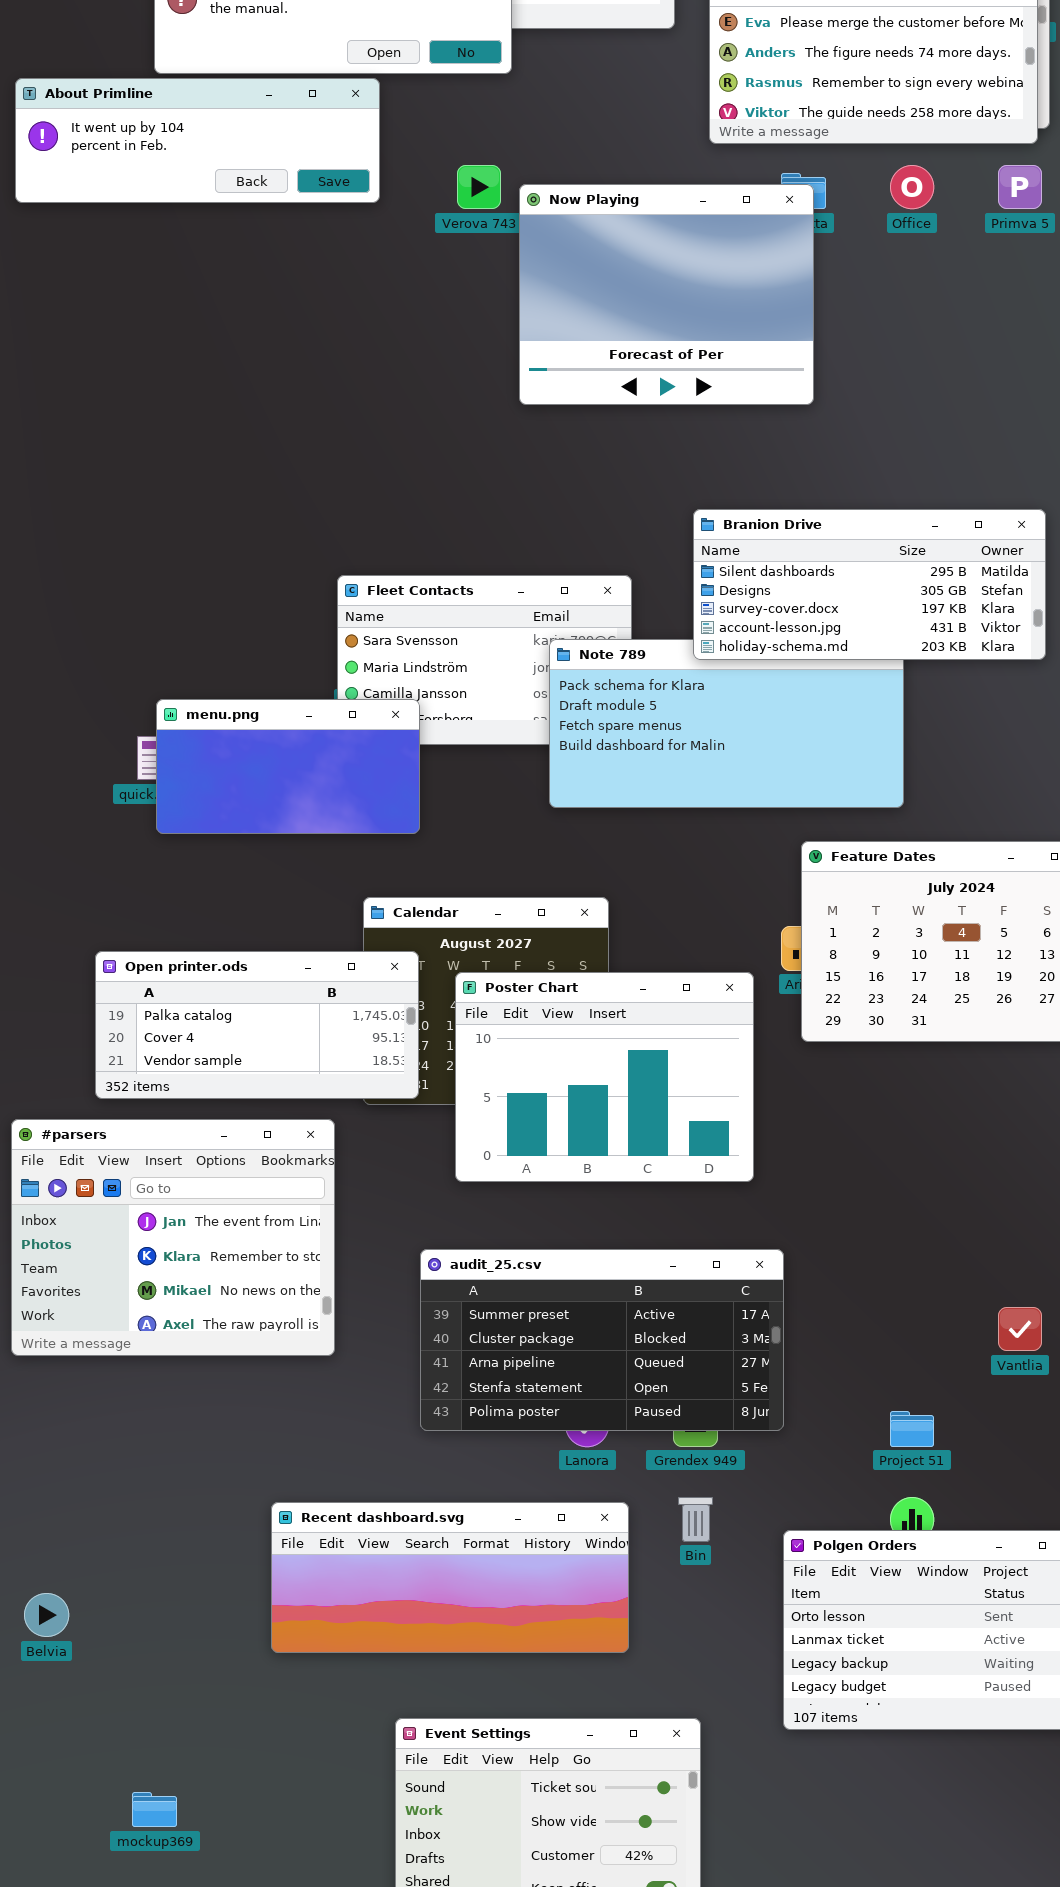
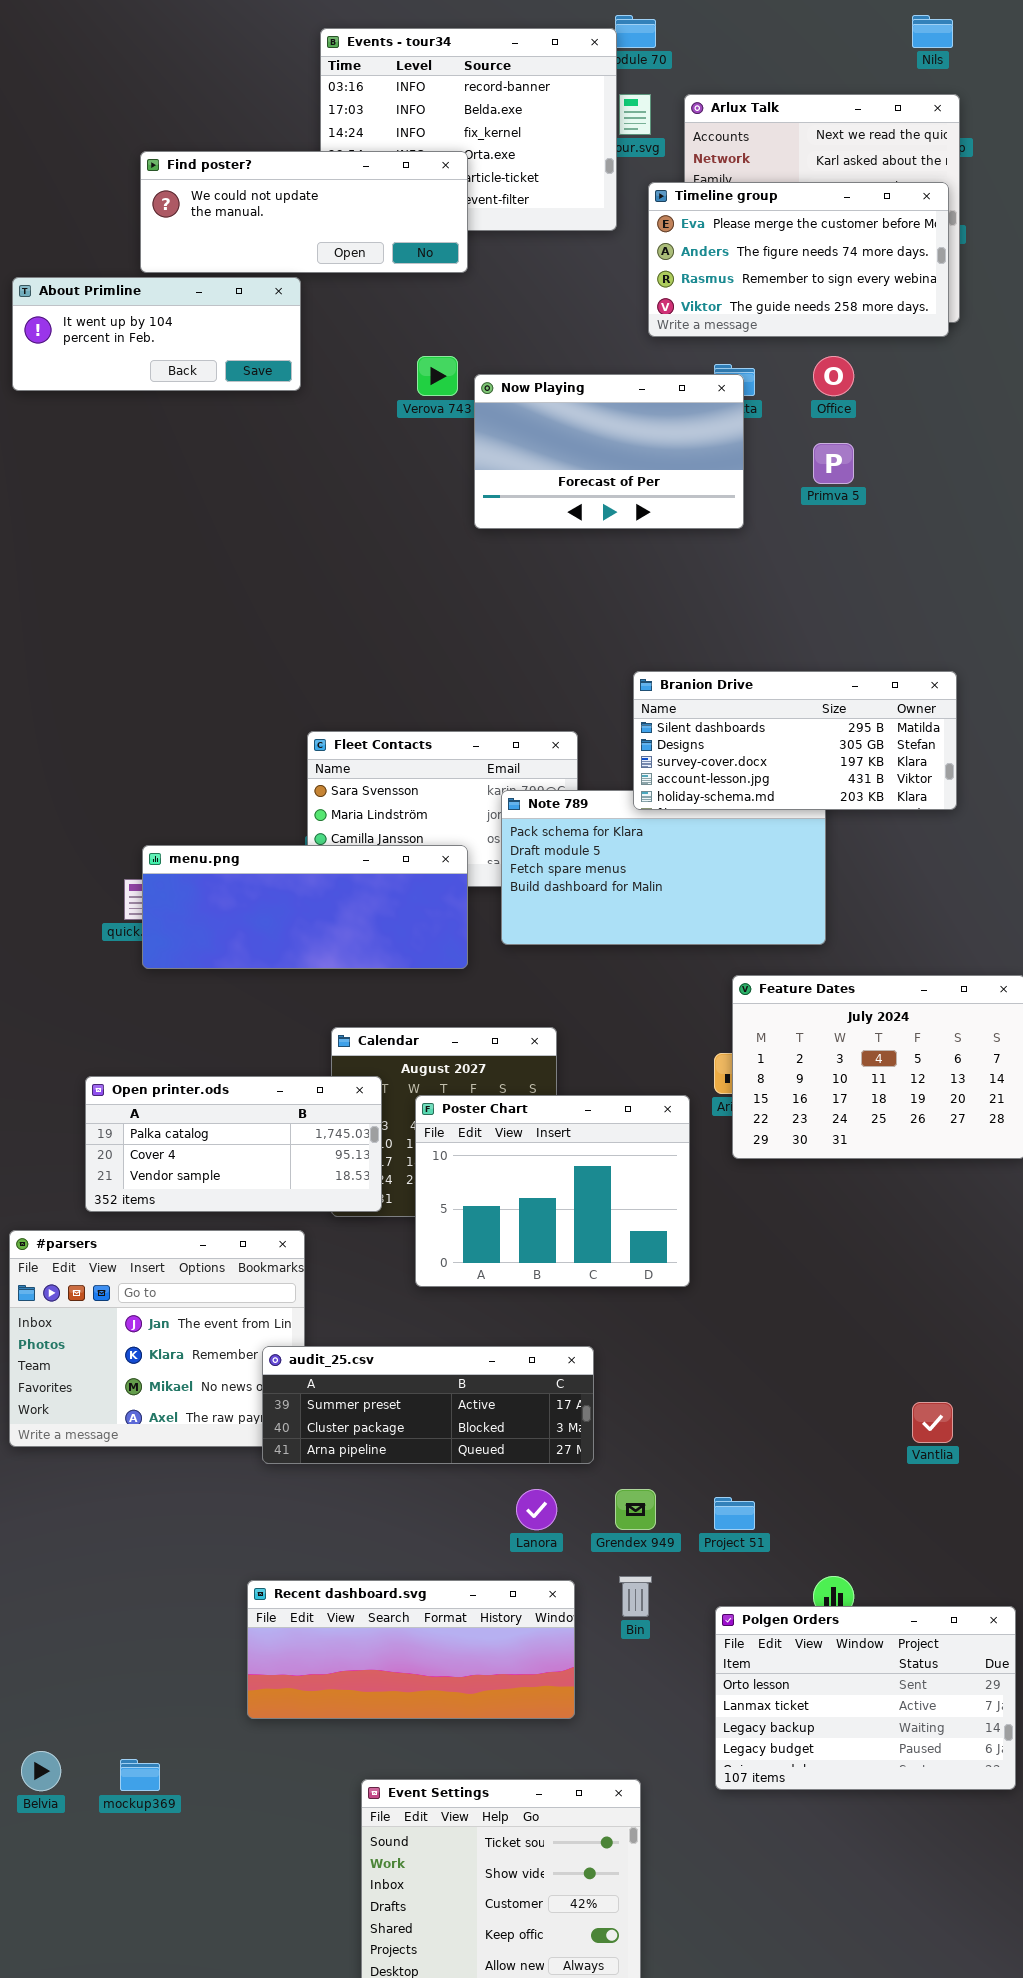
About Primline: [15,78,380,203] -> [12,277,301,391], resized
Primva 5: [998,165,1042,209] -> [813,443,854,484], moved
Now Playing: [519,184,814,405] -> [474,374,744,529], resized
menu.png: [156,699,420,834] -> [142,845,468,969], resized
audit_25.csv: [420,1249,784,1431] -> [262,1346,594,1464], moved, resized
Project 51: [890,1411,934,1447] -> [714,1497,755,1530], moved
Belvia: [24,1593,69,1637] -> [21,1751,61,1791], moved
mockup369: [132,1792,177,1827] -> [120,1759,160,1791], moved

